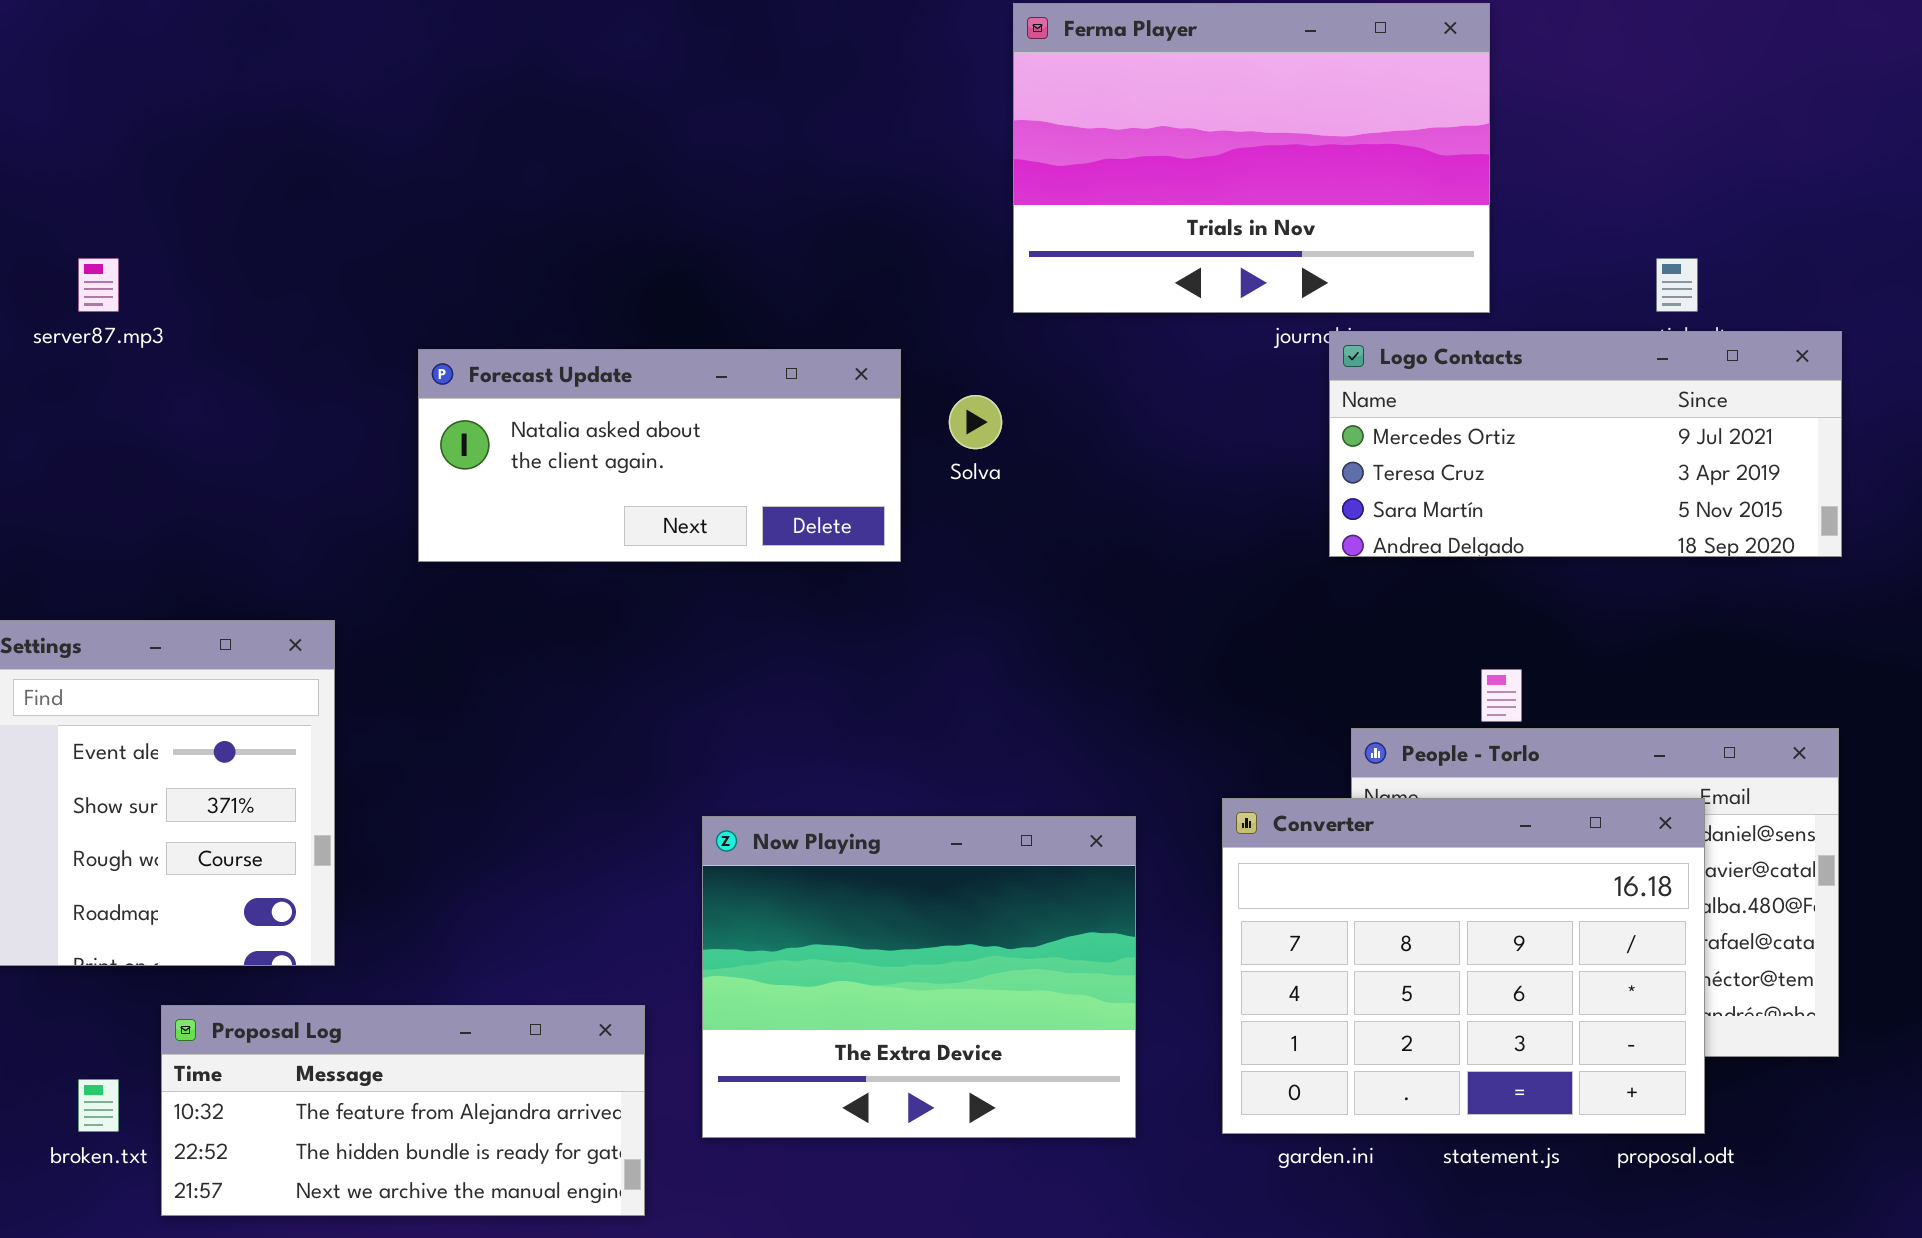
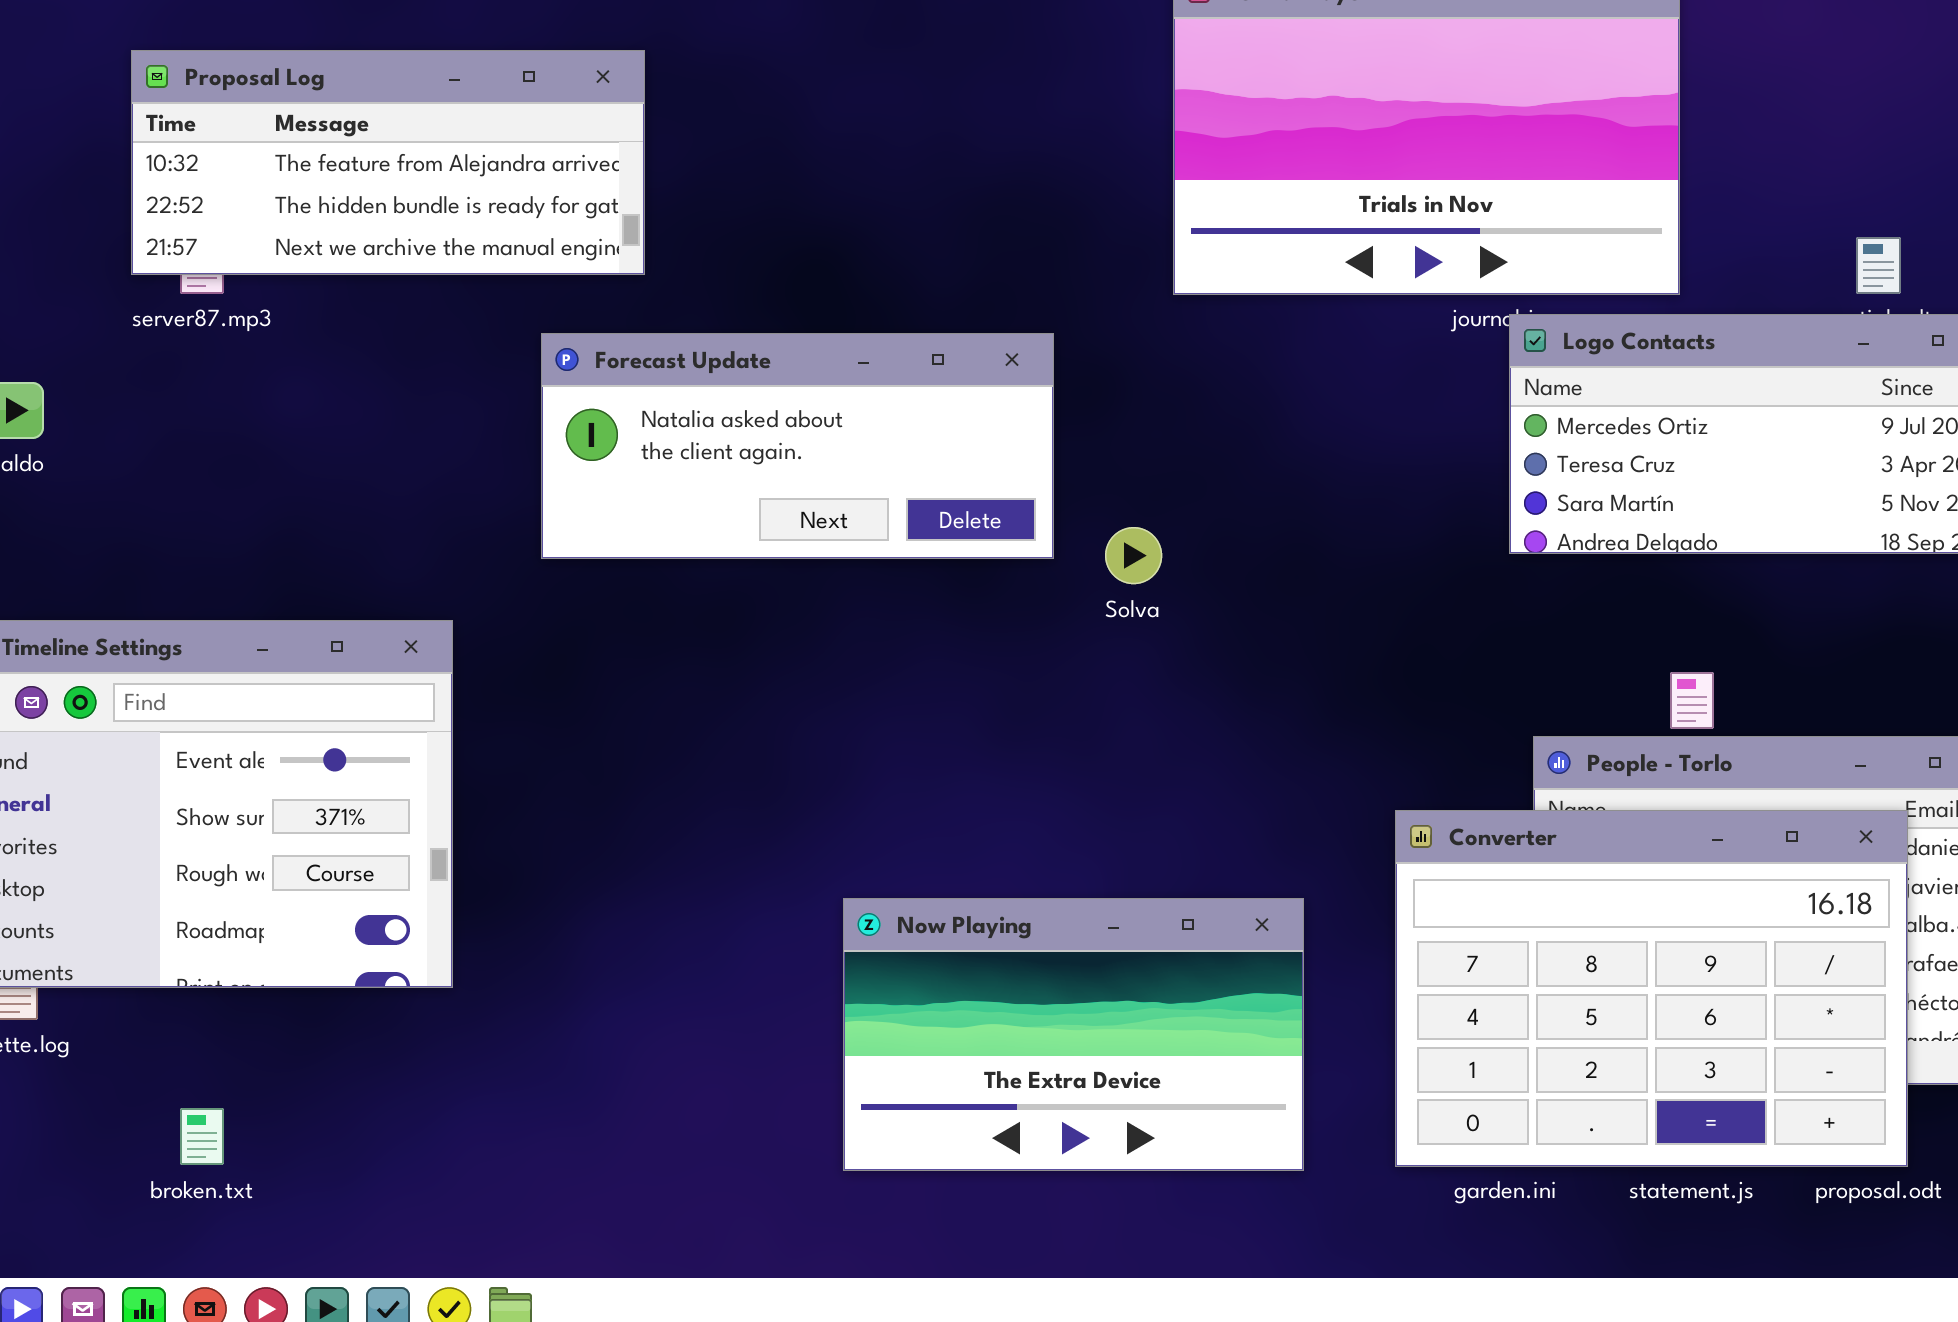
Solva: [949,395,1002,449] -> [1105,527,1162,584], moved
Now Playing: [702,816,1136,1138] -> [843,898,1304,1171], resized
Proposal Log: [161,1005,645,1216] -> [131,50,645,275], moved

